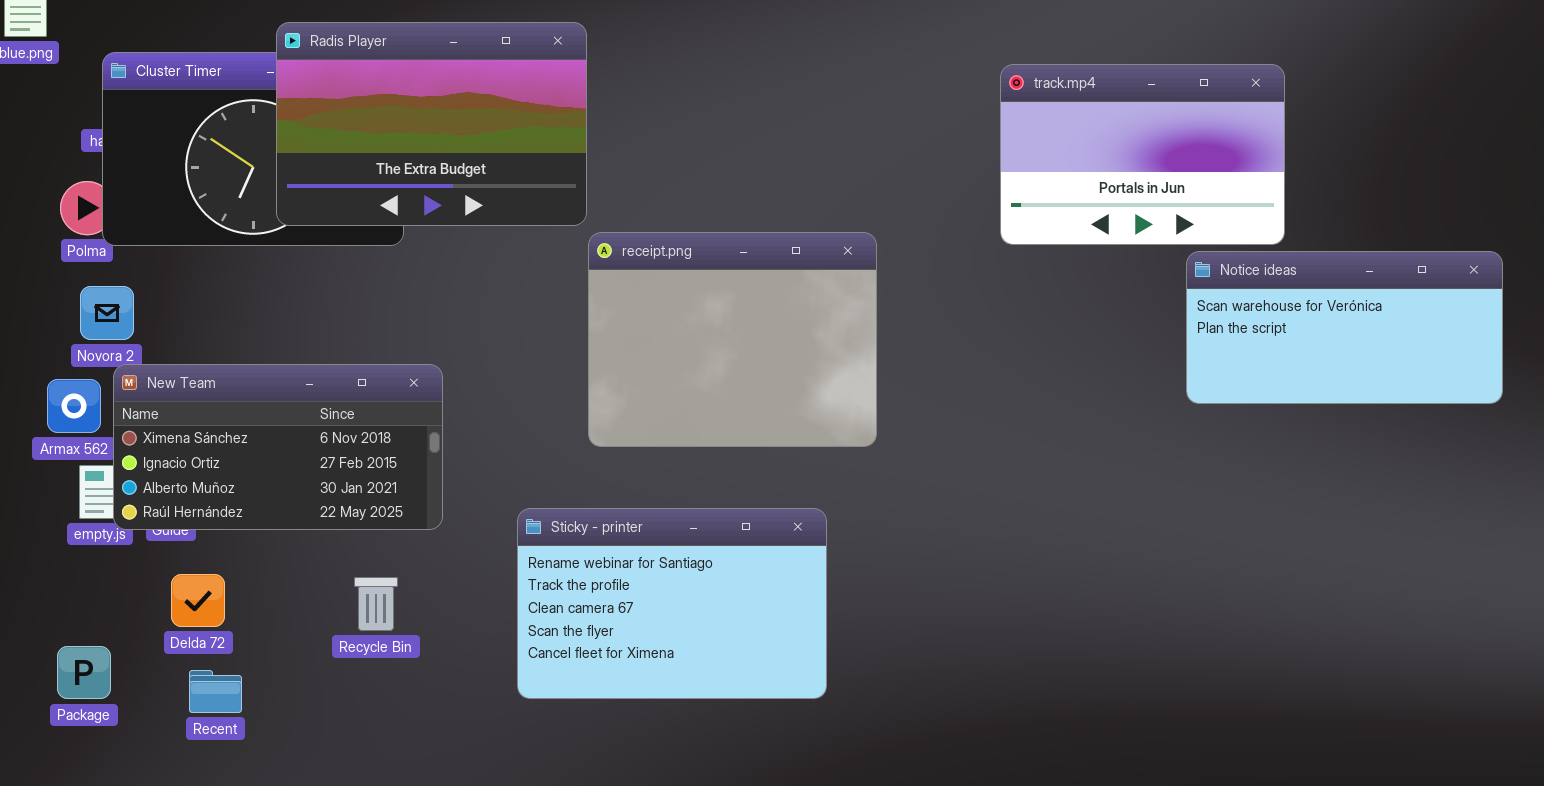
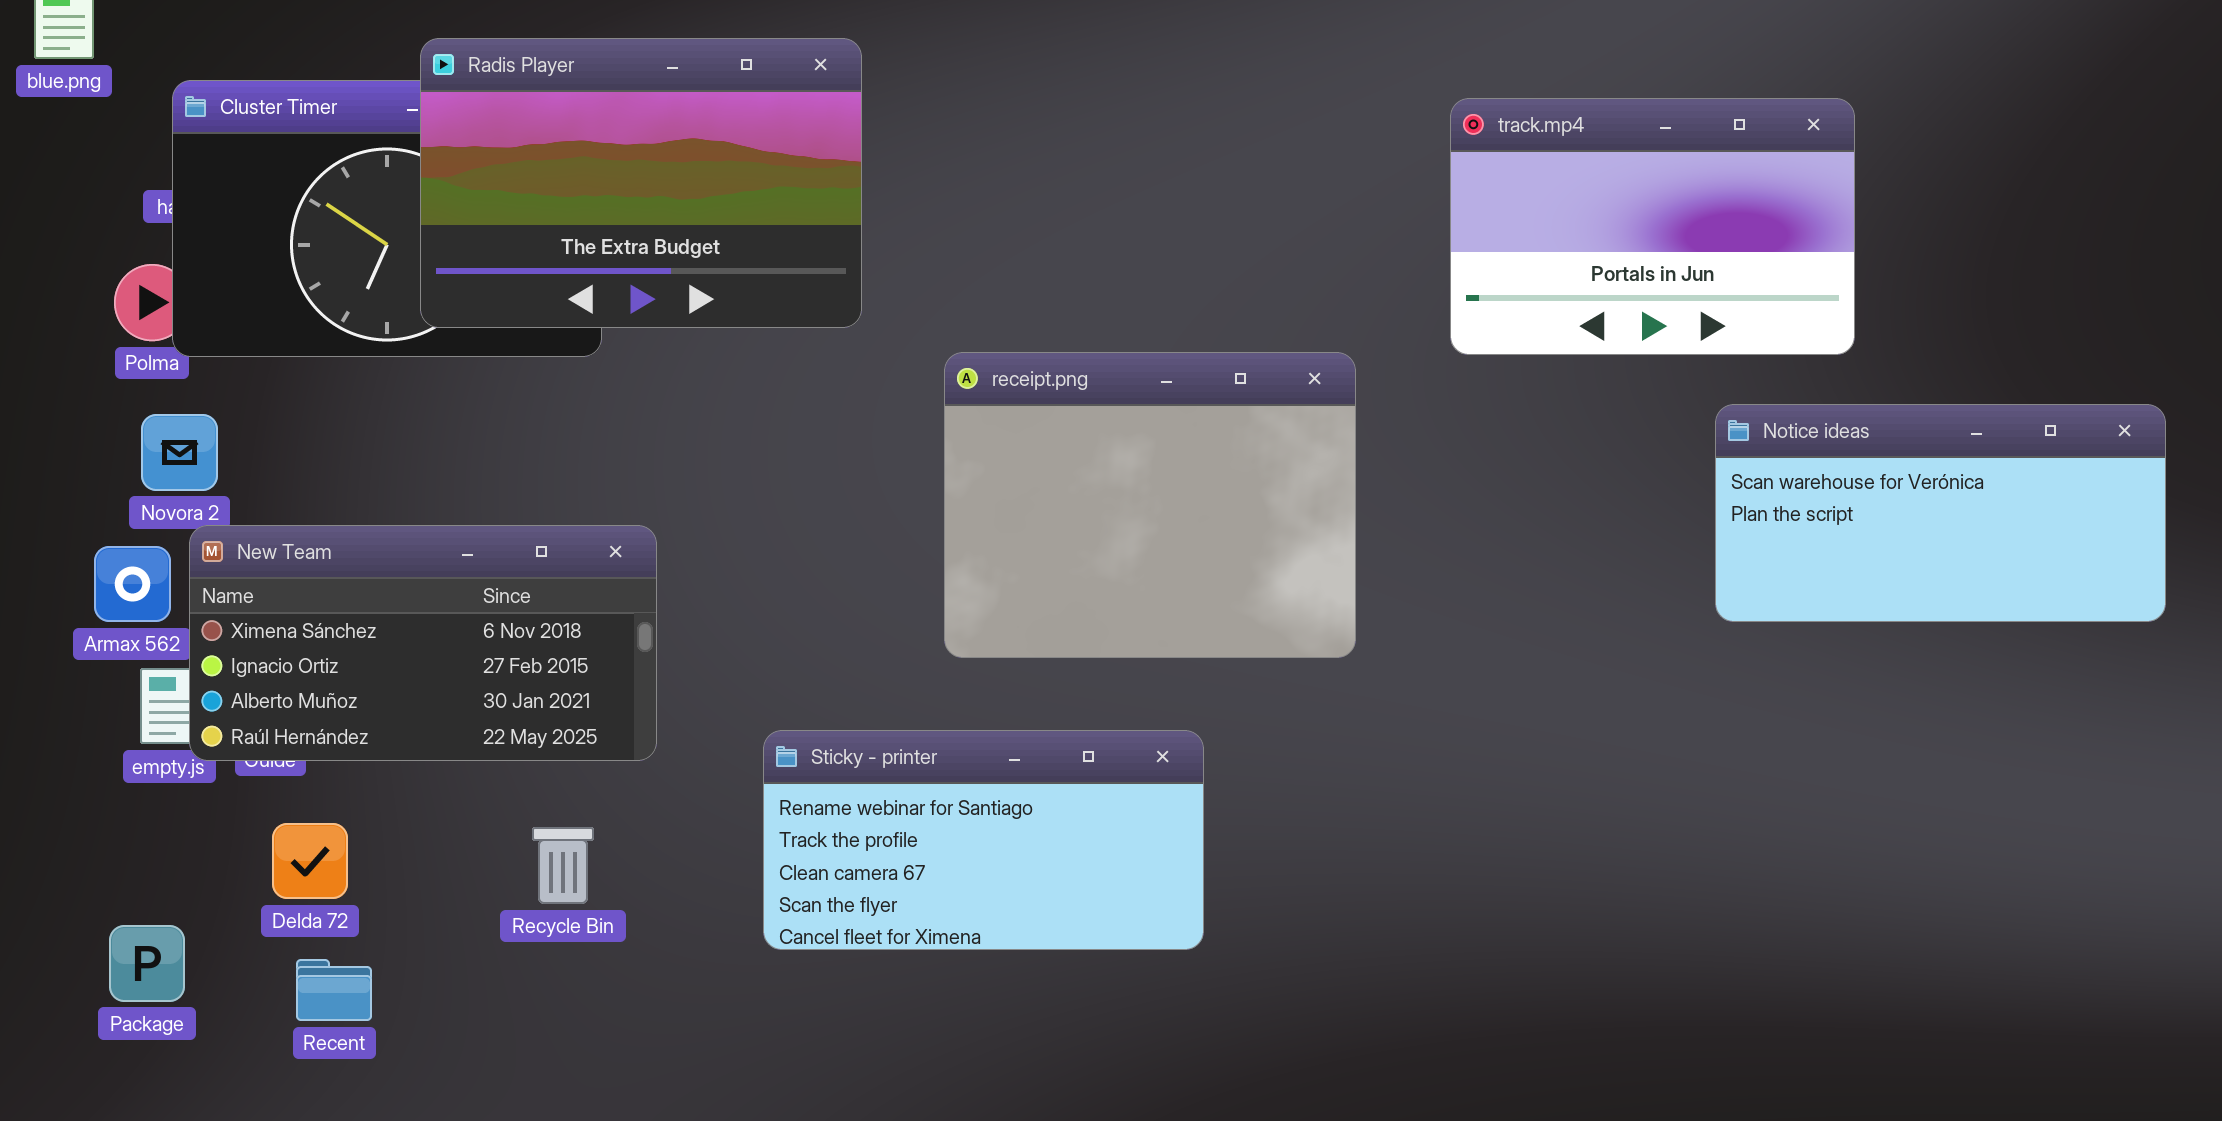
receipt.png: [588,232,877,447] -> [944,352,1356,658], moved
Notice ideas: [1186,251,1503,404] -> [1715,404,2166,622], moved
Sticky - printer: [517,508,827,699] -> [763,730,1204,950], resized

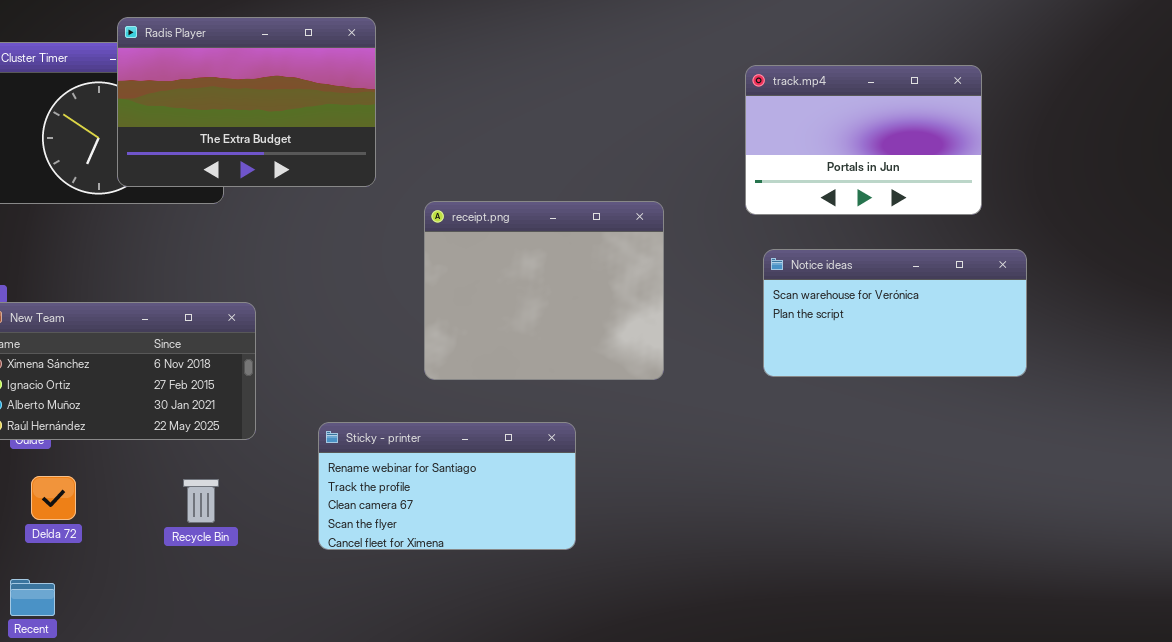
track.mp4: [1450,98,1855,355] -> [745,65,982,215], moved
Notice ideas: [1715,404,2166,622] -> [763,249,1027,377], moved
Recent: [296,959,372,1021] -> [10,579,55,616], moved

